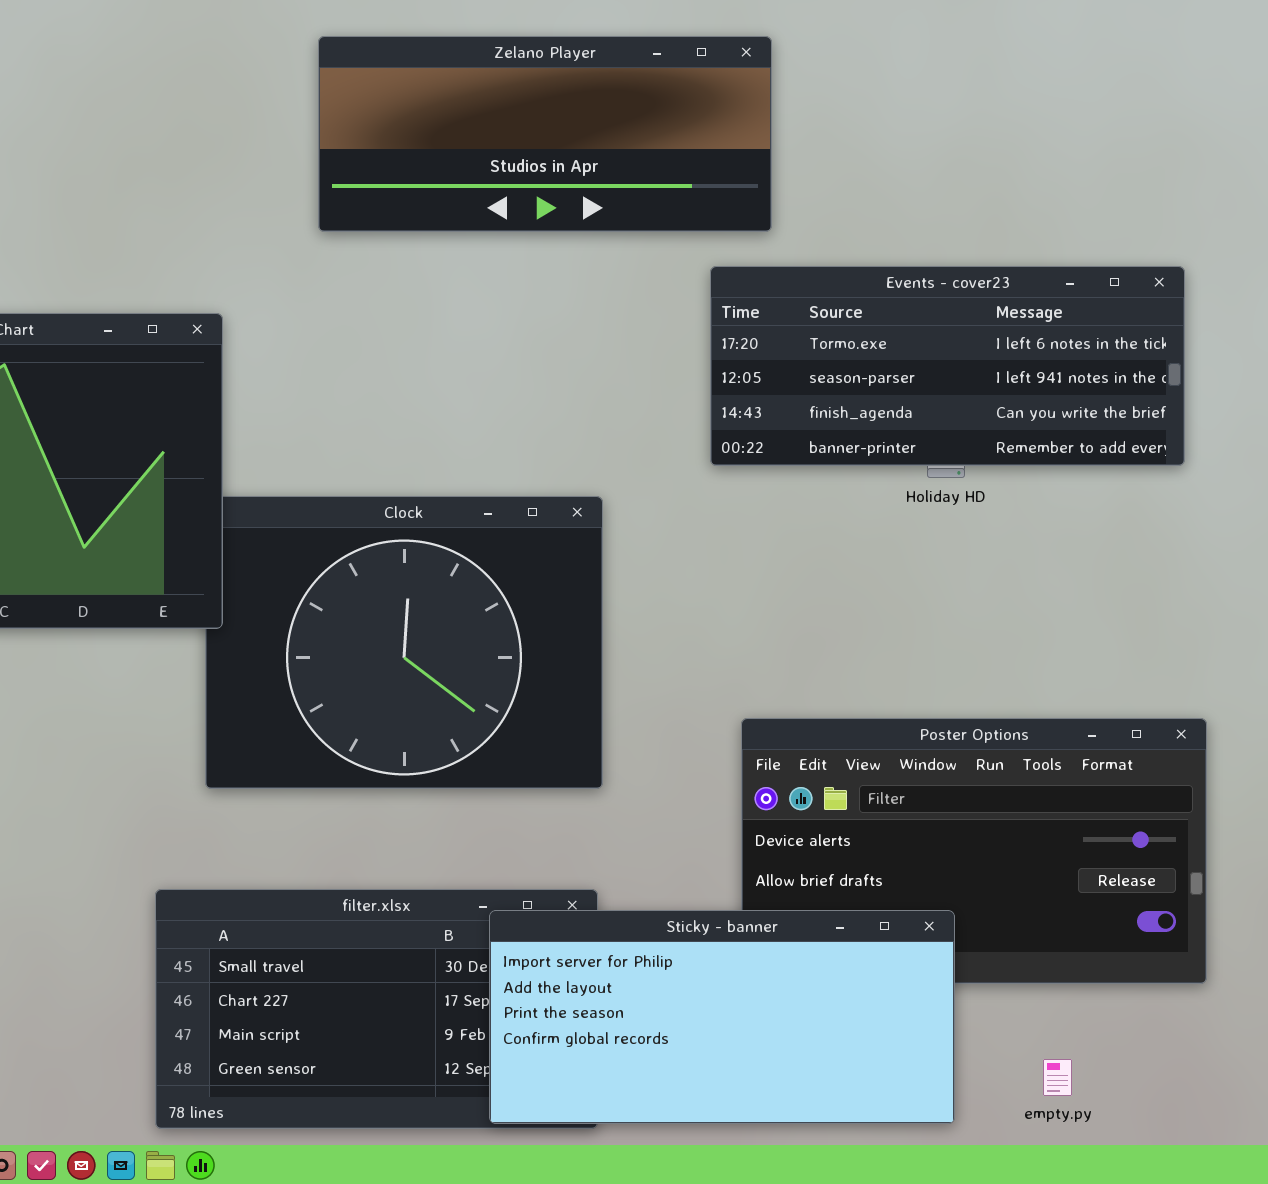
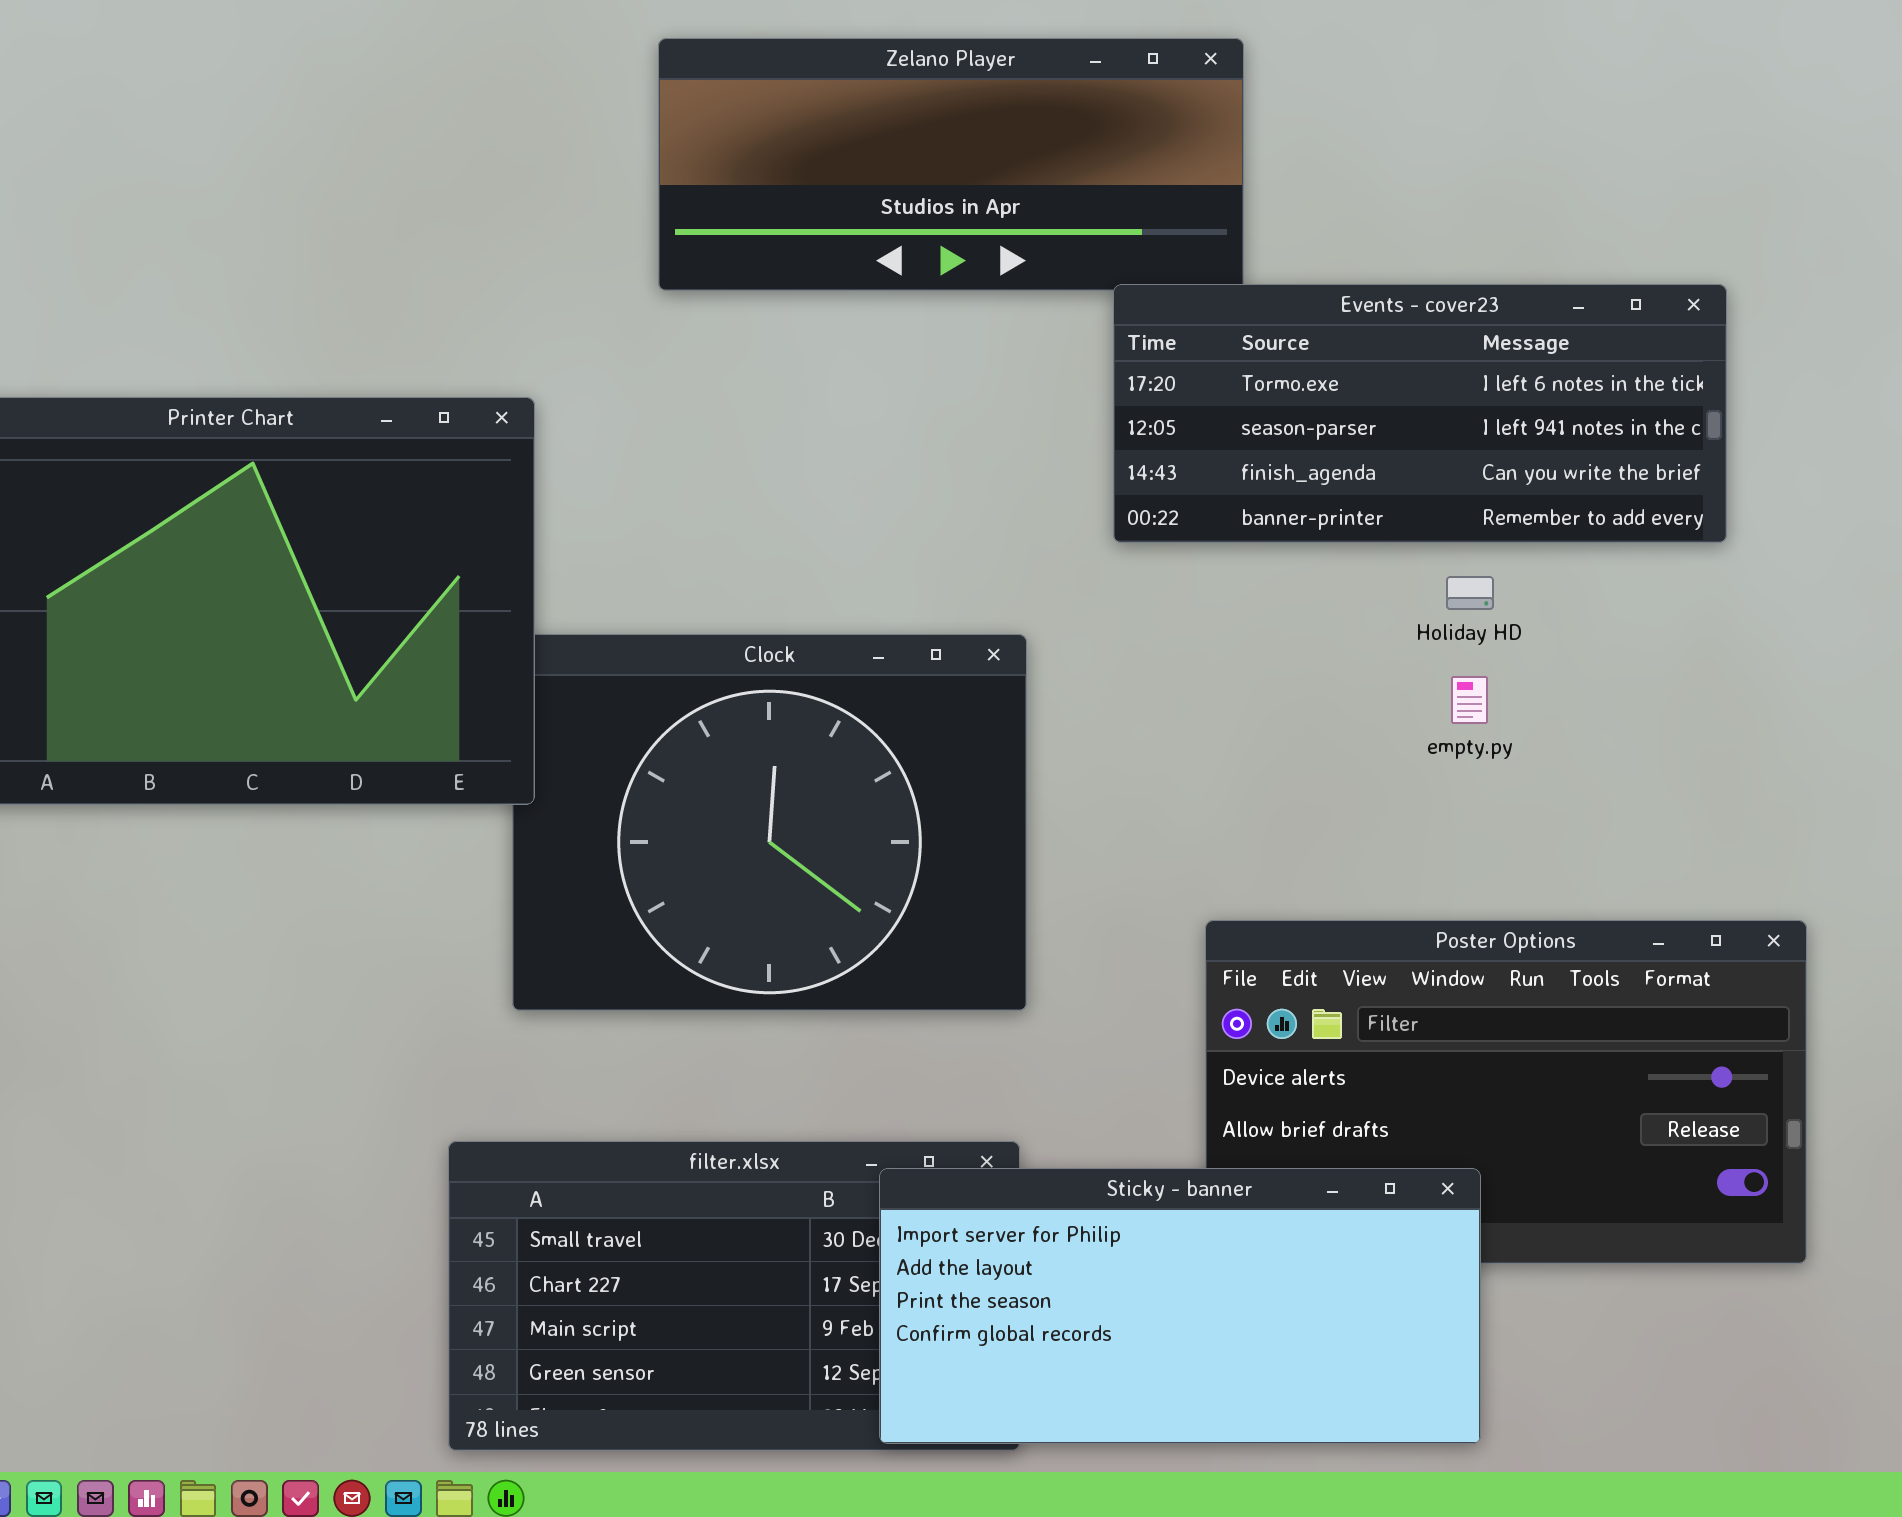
Events - cover23: [710,266,1185,466] -> [1113,284,1727,543], moved
empty.py: [1043,1059,1072,1096] -> [1451,676,1488,724], moved

